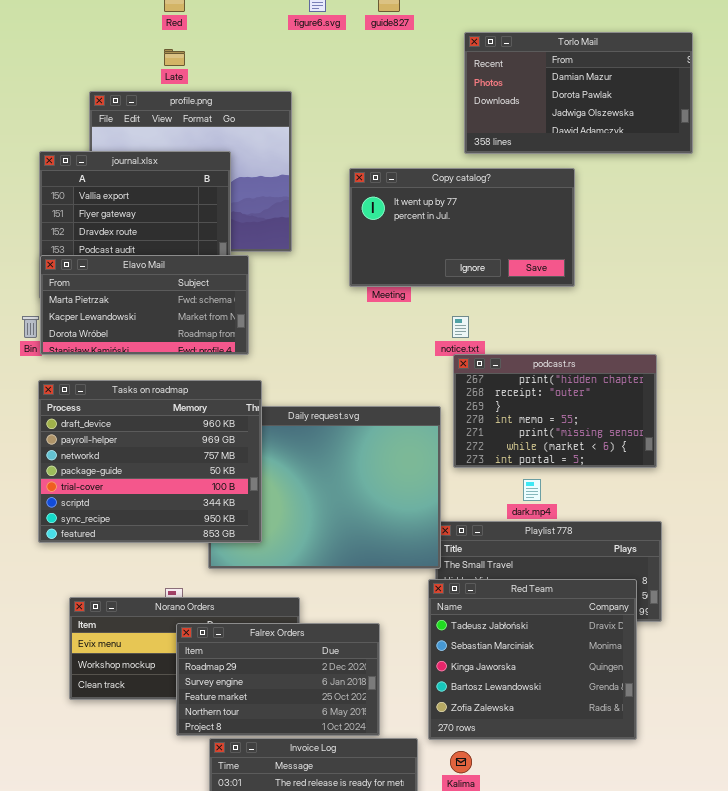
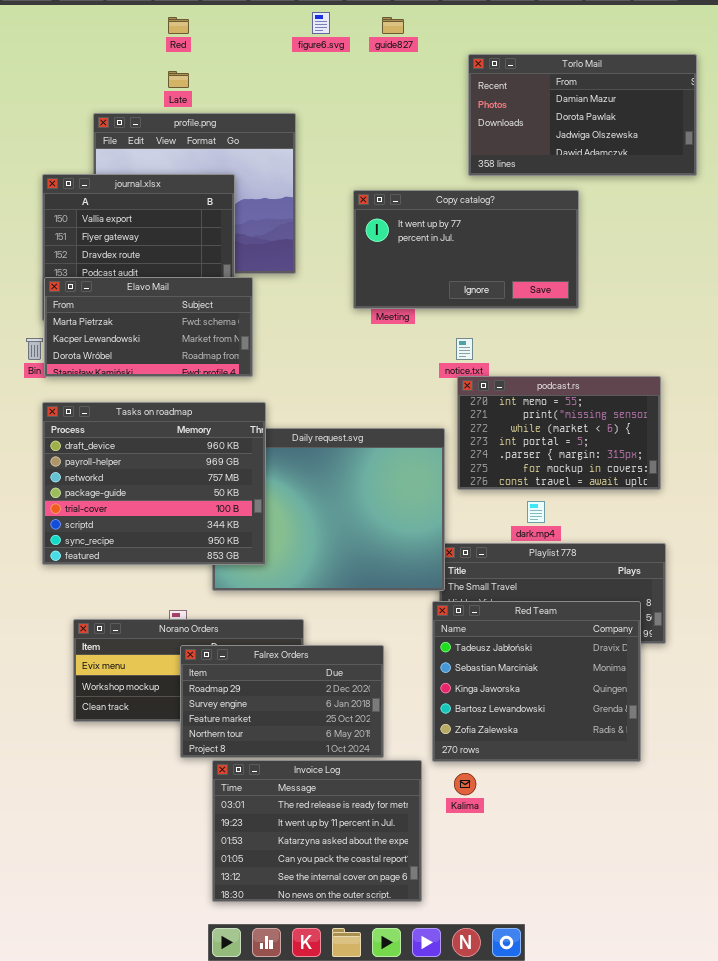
podcast.rs: [453,354,657,468] -> [457,376,661,490], scrolled down 3 rows

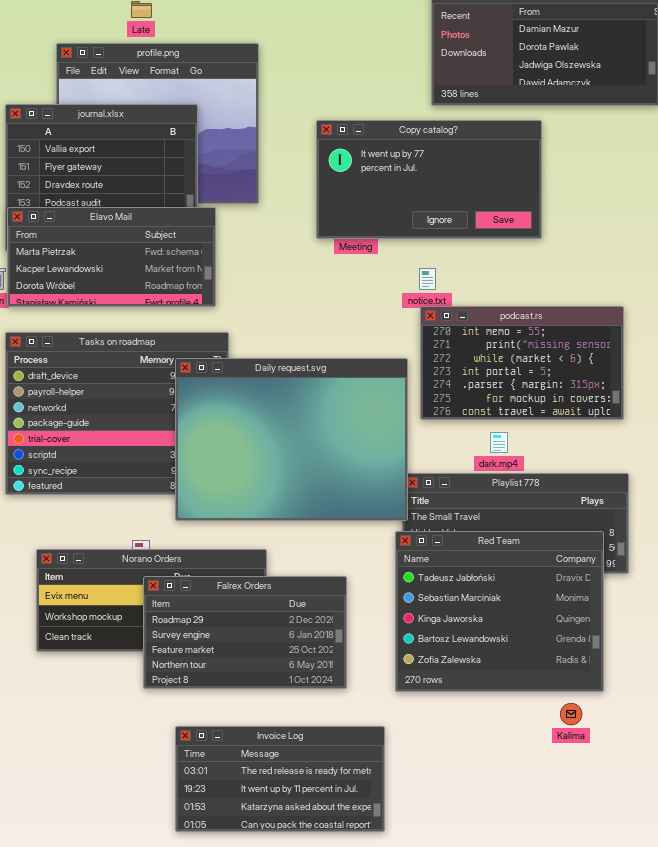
Daily request.svg: [212,428,445,591] -> [175,358,408,521], raised
Invoice Log: [212,760,422,902] -> [175,726,385,832], resized
Kalima: [454,773,476,795] -> [560,703,582,725], moved

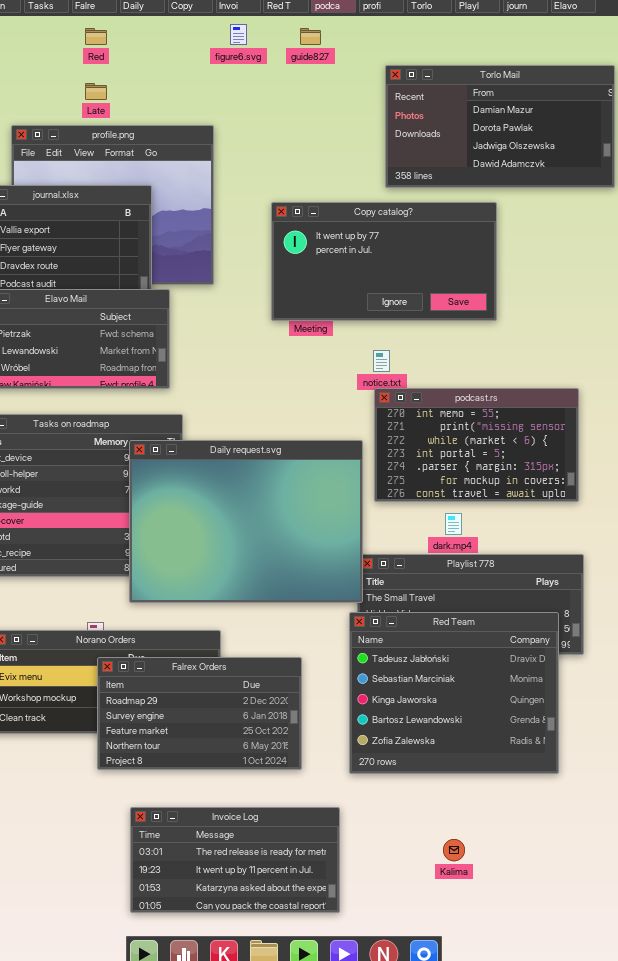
Kalima: [560,703,582,725] -> [443,839,465,861], moved

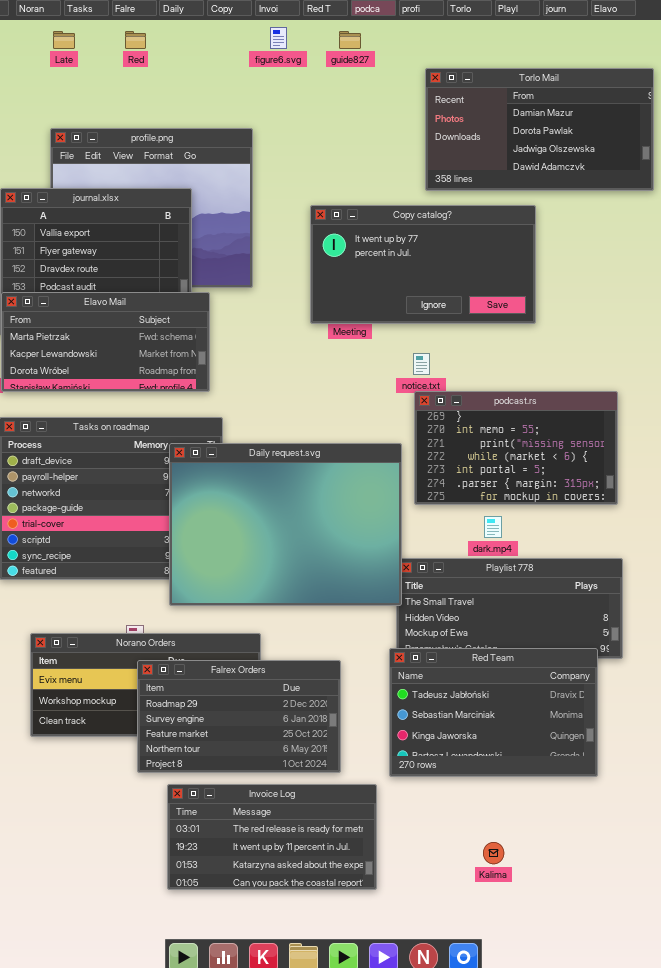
Late: [85,83,107,100] -> [53,31,75,49], moved
podcast.rs: [374,388,579,502] -> [414,391,618,505], scrolled up 1 row
Red Team: [349,612,559,774] -> [389,648,598,777], resized
Invoice Log: [130,807,340,913] -> [167,784,377,890], moved

